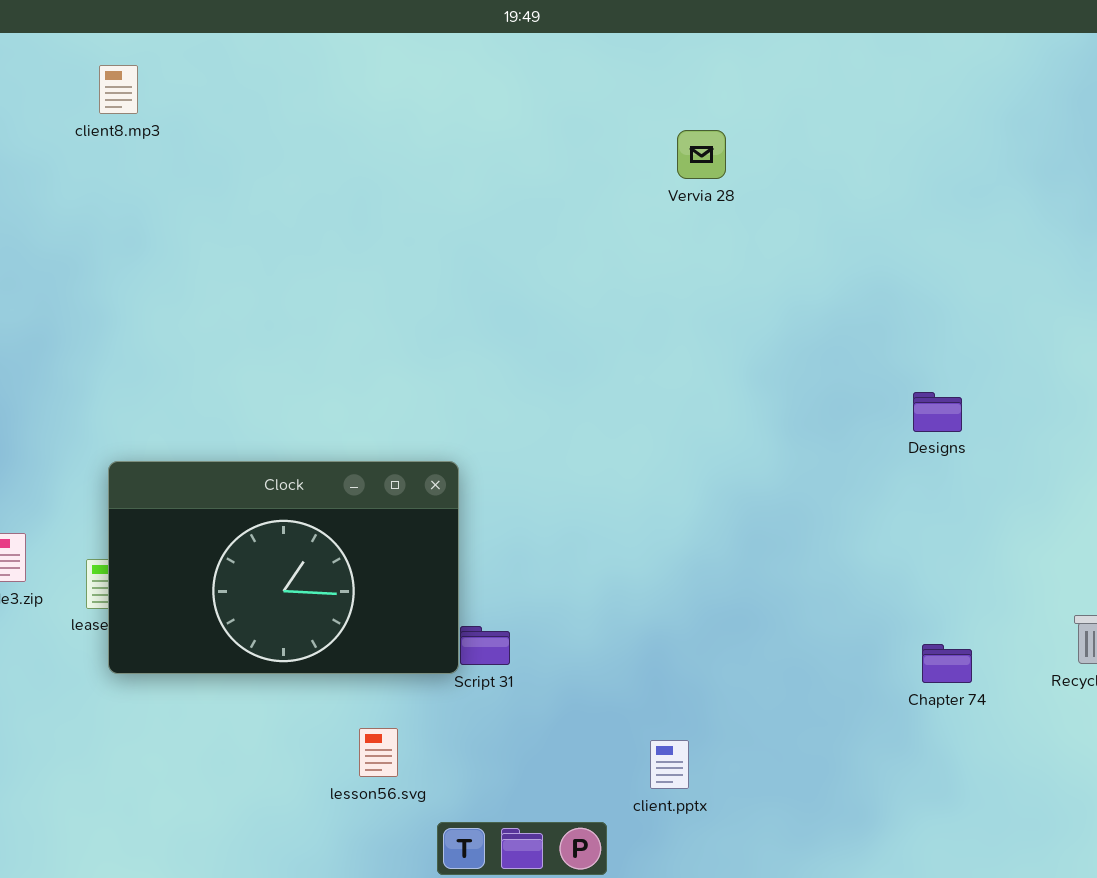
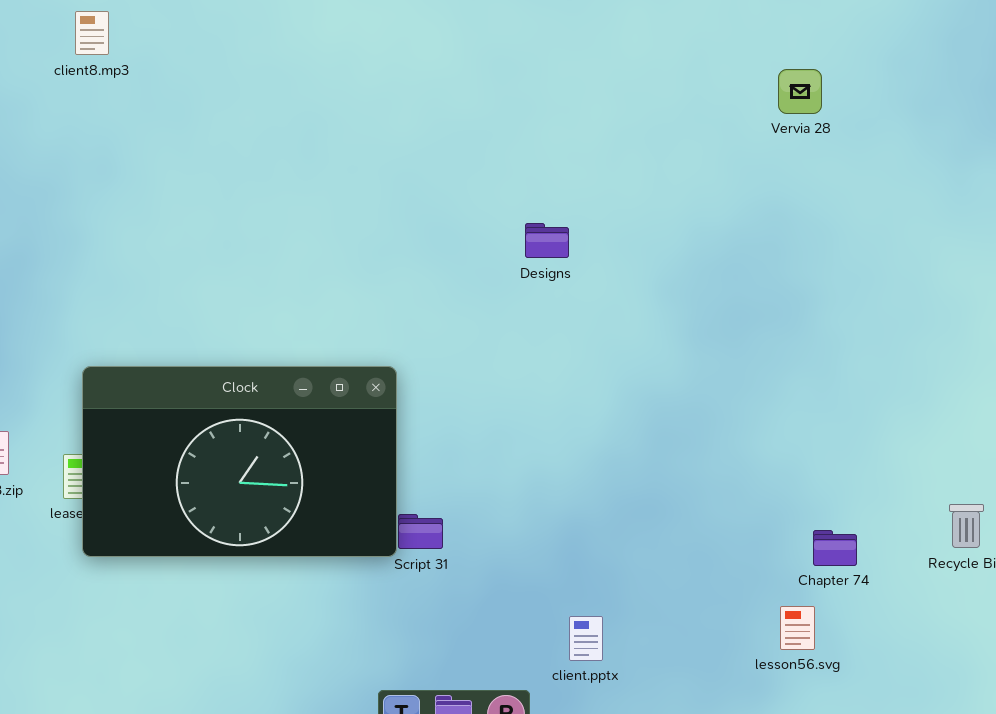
Vervia 28: [677,130,726,179] -> [778,69,822,114], moved
Designs: [913,392,962,432] -> [525,223,569,258], moved
lesson56.svg: [359,728,398,777] -> [780,606,815,650], moved

